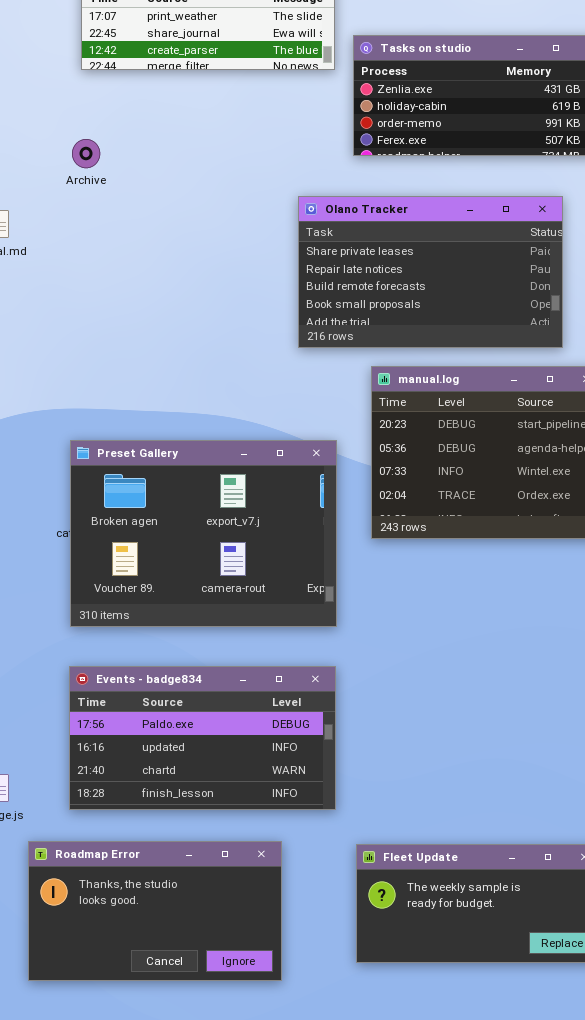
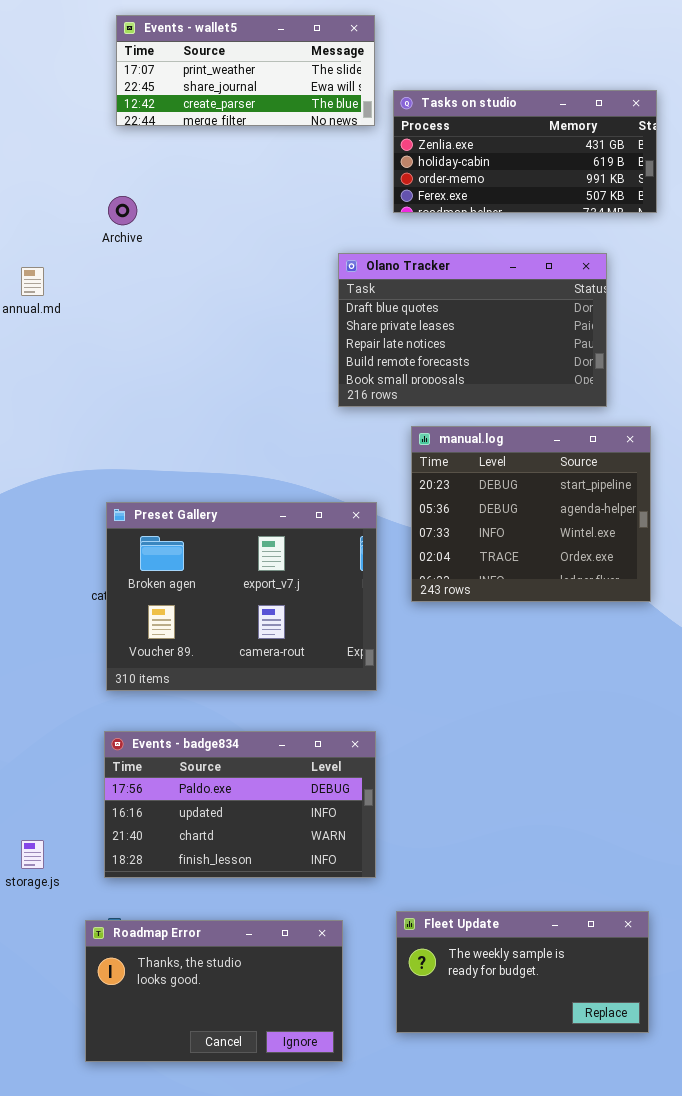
Olano Tracker: [298,196,563,348] -> [338,253,607,407], scrolled up 1 row
Roadmap Error: [28,841,282,981] -> [85,920,343,1062], moved

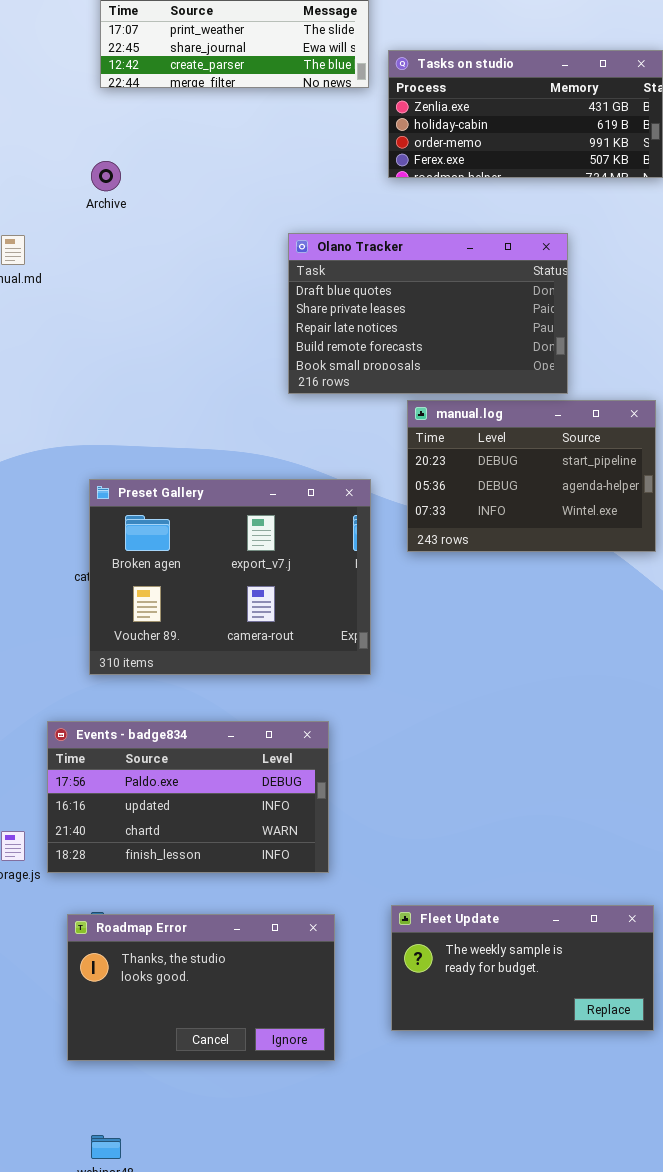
Olano Tracker: [338,253,607,407] -> [288,233,568,394], moved
manual.log: [411,426,651,602] -> [407,400,656,552], resized
Events - badge834: [104,731,376,878] -> [47,721,329,873], moved

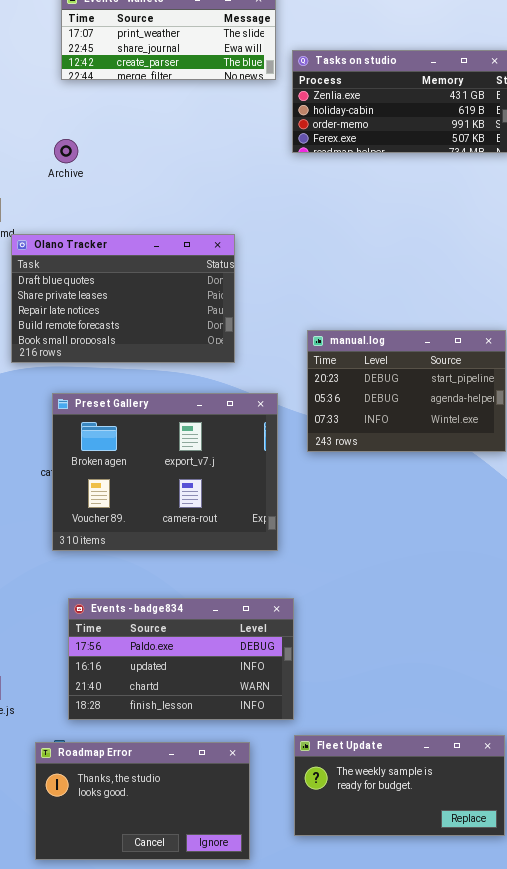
Olano Tracker: [288,233,568,394] -> [11,234,235,363], moved
Events - badge834: [47,721,329,873] -> [68,598,294,720], moved

